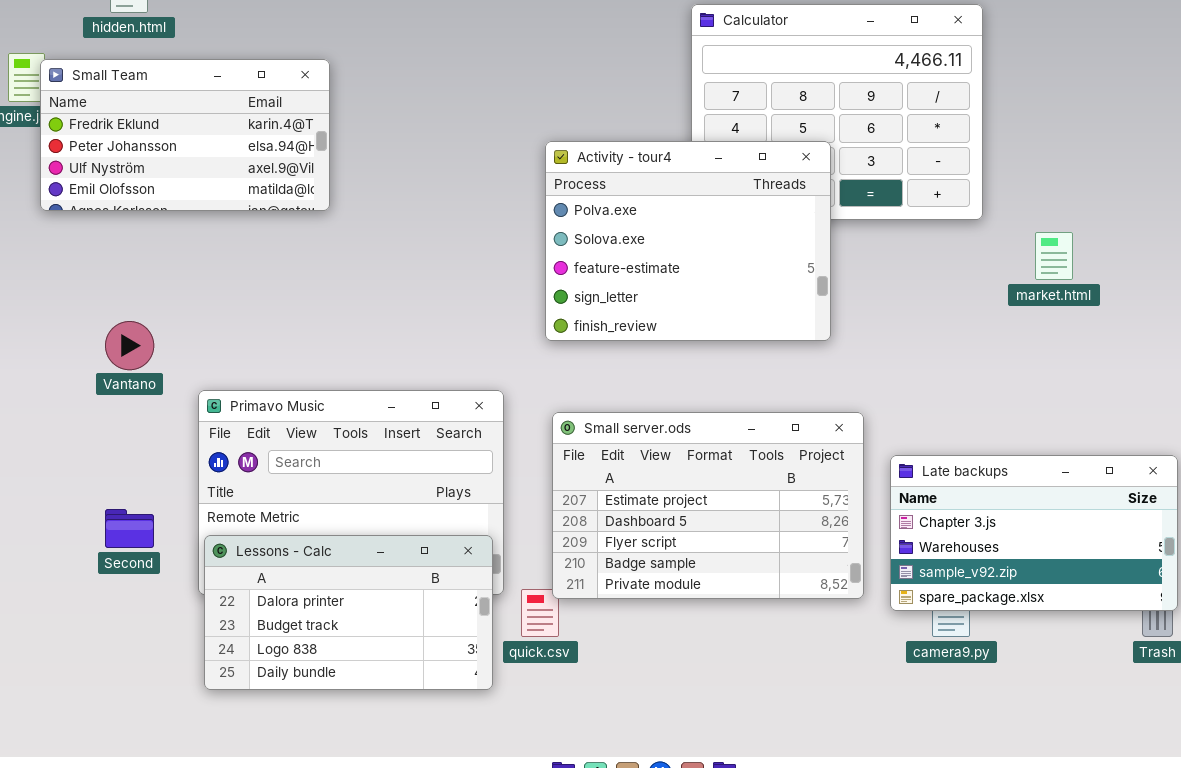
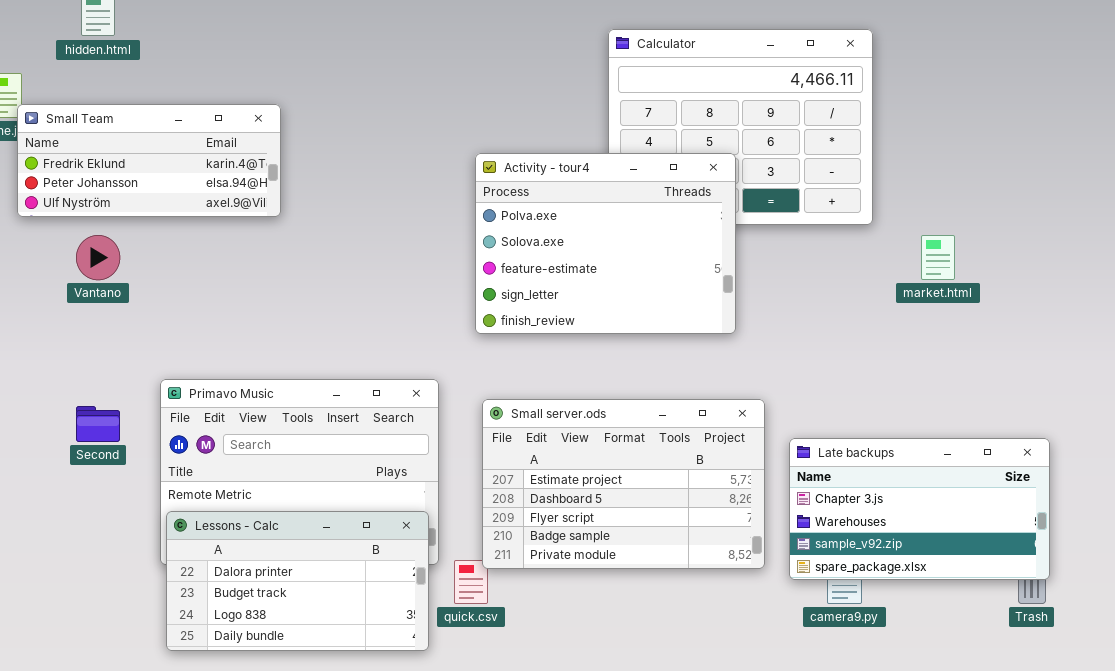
Small Team: [40,59,330,211] -> [17,104,281,217], resized
Vantano: [105,321,154,370] -> [76,235,120,280], moved
Second: [105,509,154,548] -> [76,406,120,442], moved

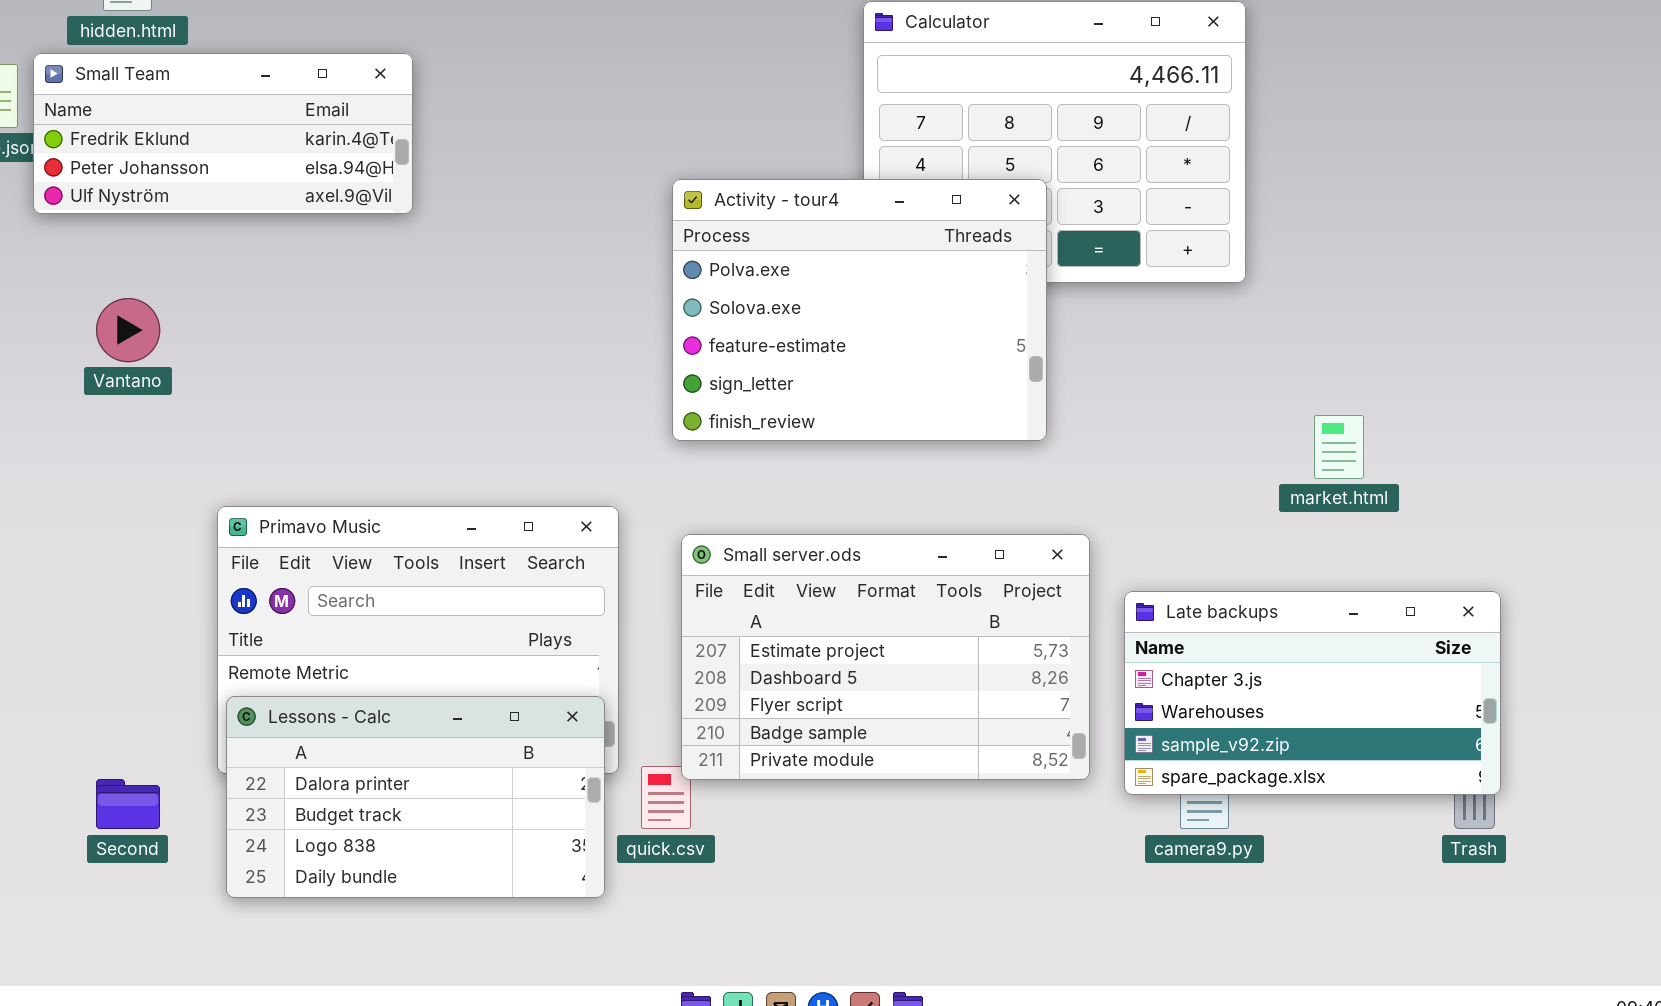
Small Team: [17,104,281,217] -> [33,53,413,214], moved
market.html: [921,235,955,280] -> [1314,415,1364,479], moved
Second: [76,406,120,442] -> [96,779,160,829], moved

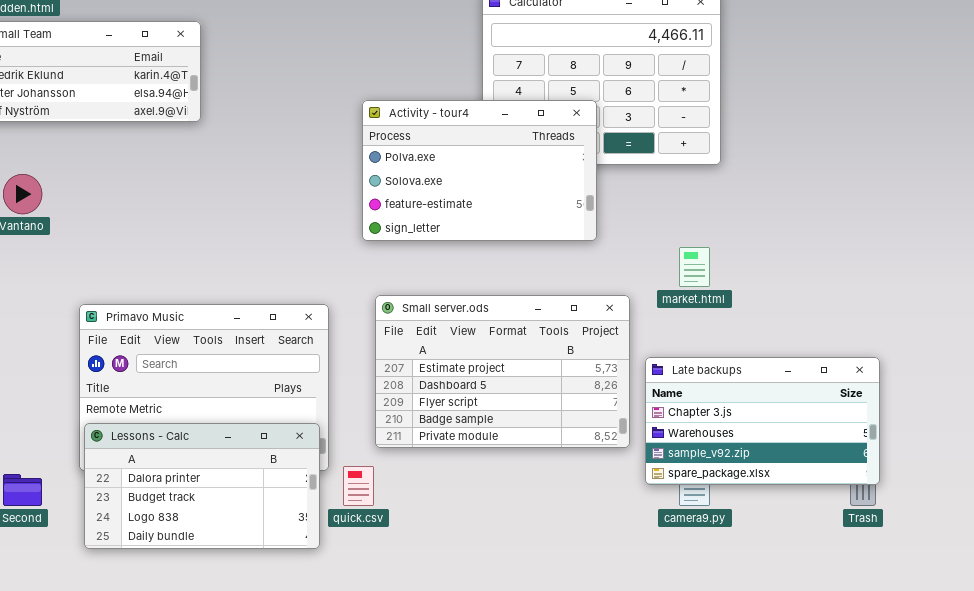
Activity - tour4: [672,179,1047,441] -> [362,100,597,241], resized
market.html: [1314,415,1364,479] -> [679,247,710,287], moved
Small server.ods: [681,534,1090,780] -> [375,295,630,448], moved

